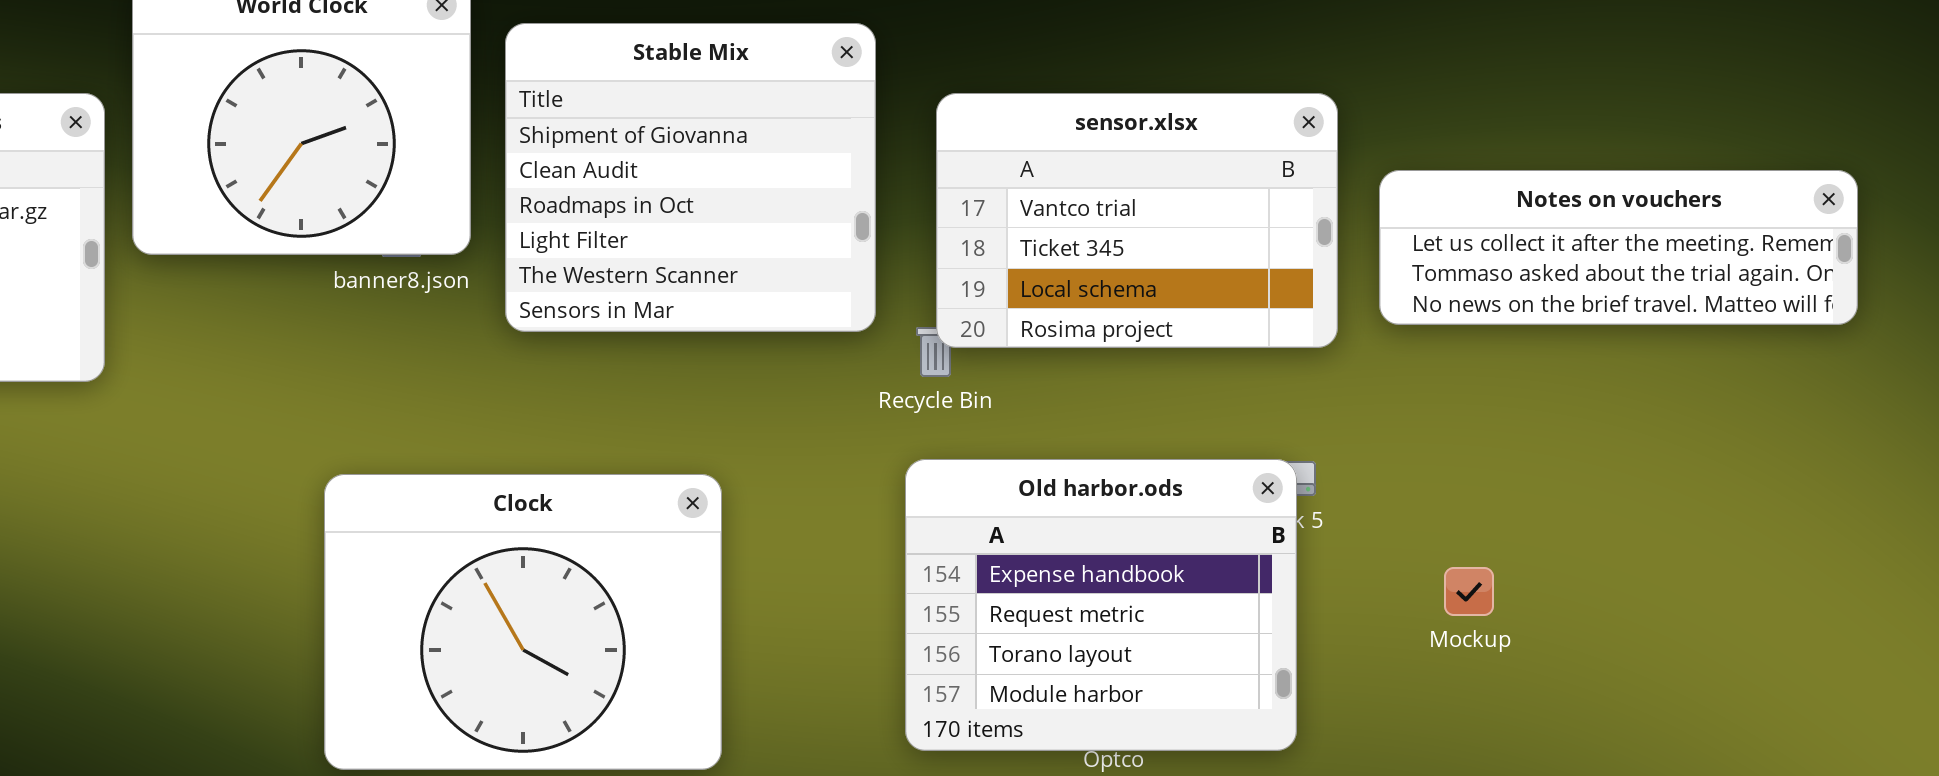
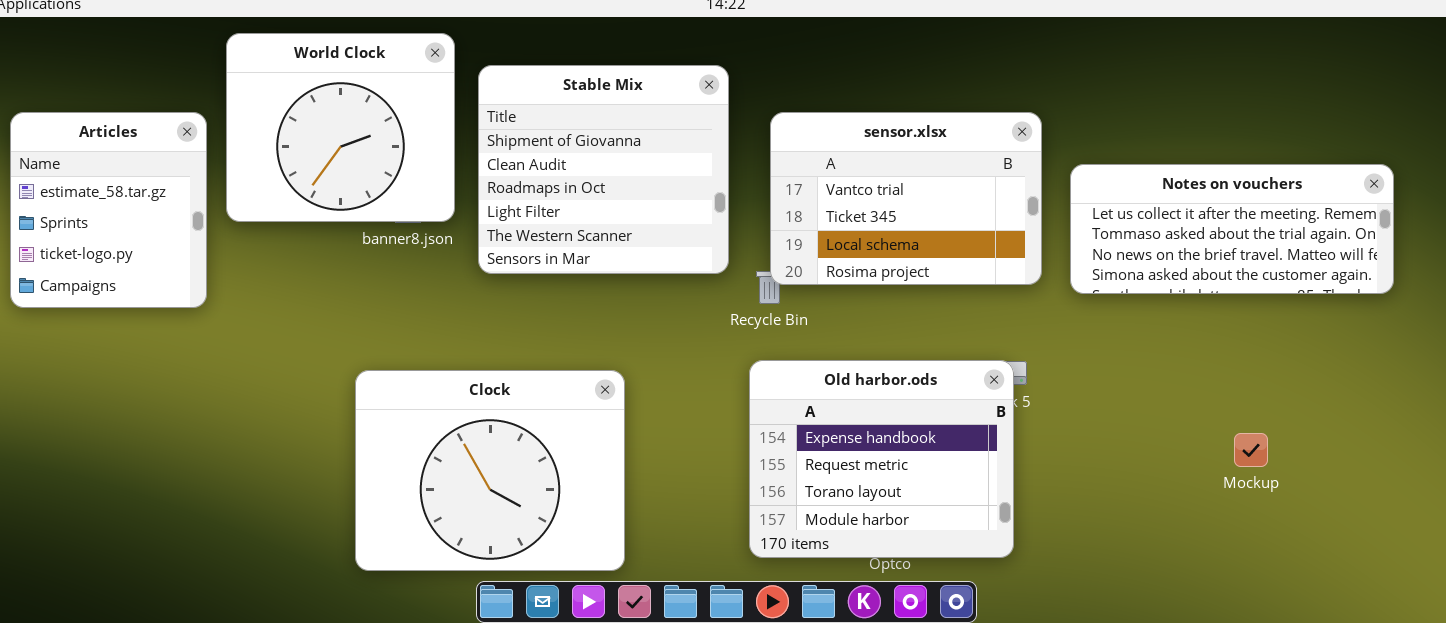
Notes on vouchers: [1379,170,1858,325] -> [1070,164,1394,294], resized
Mockup: [1444,567,1494,616] -> [1234,433,1268,467], moved

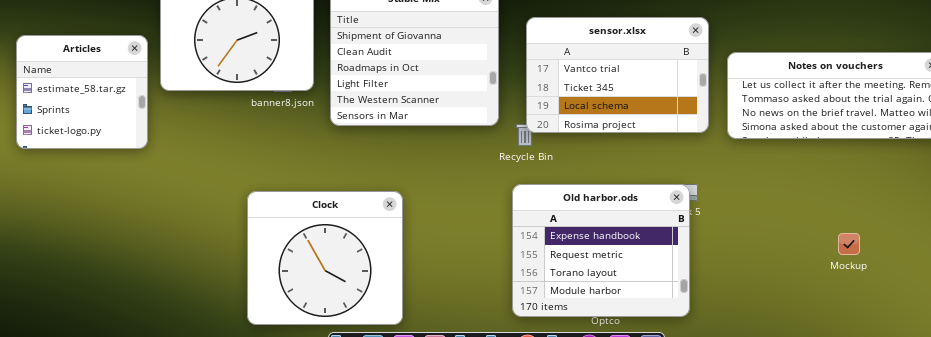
Articles: [10,112,207,308] -> [16,35,148,149], resized
Clock: [355,370,625,571] -> [247,191,403,325], resized

